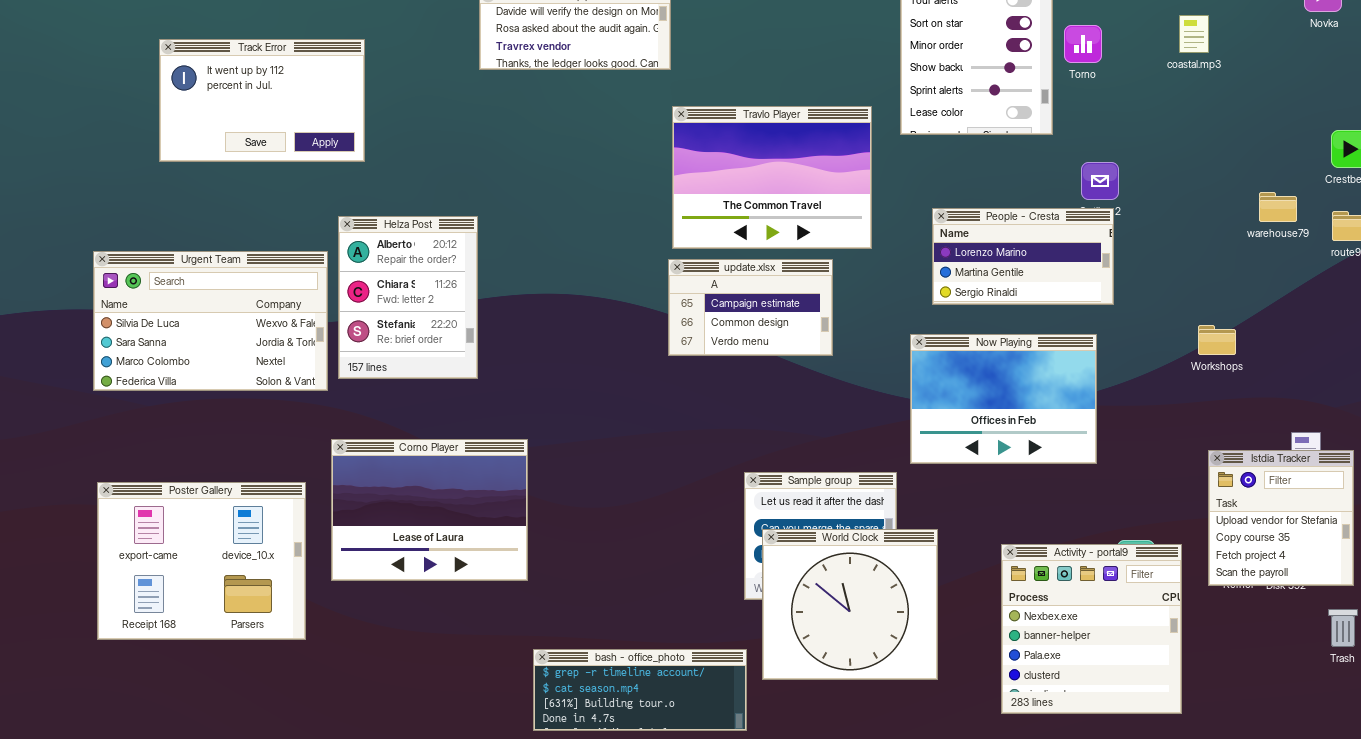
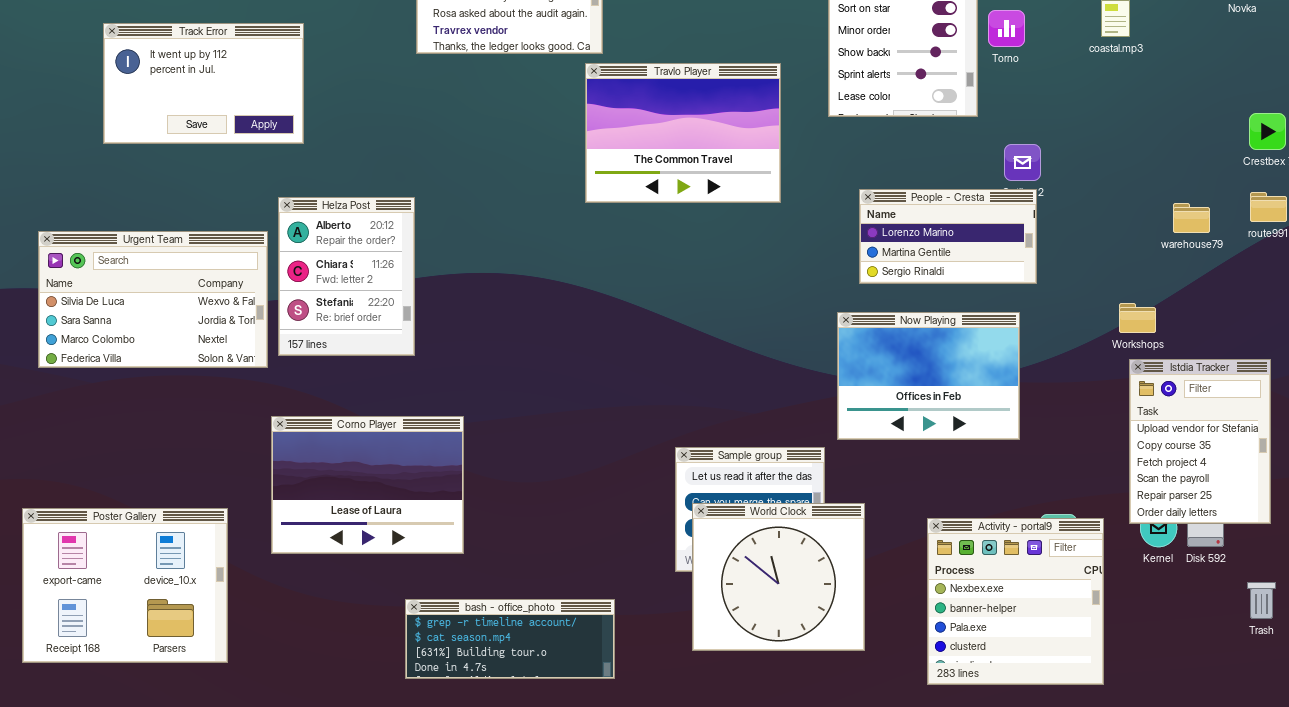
Travlo Player: [672,106,872,249] -> [585,63,781,203], moved
warehouse79: [1259,192,1297,222] -> [1173,203,1210,233], moved
update.xlsx: [668,259,833,356] -> none, closed
Istdia Tracker: [1208,450,1354,586] -> [1129,359,1271,524], moved, resized
Poster Gallery: [97,482,306,640] -> [22,508,228,663], moved
bash - office_photo: [533,649,747,731] -> [405,599,615,679], moved

